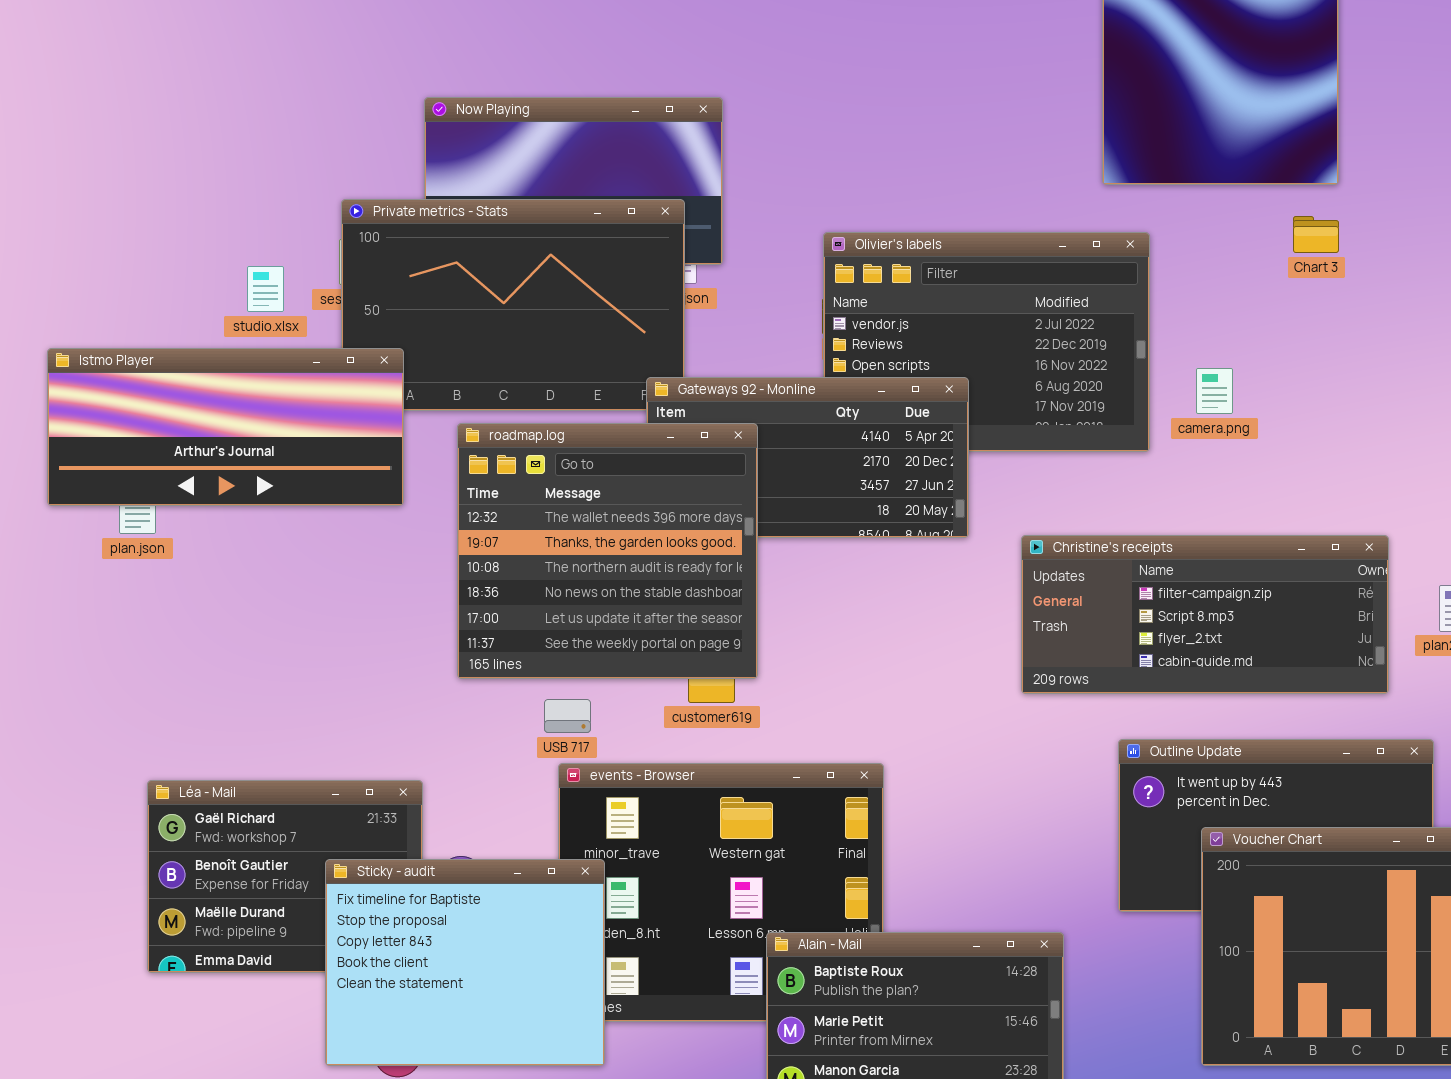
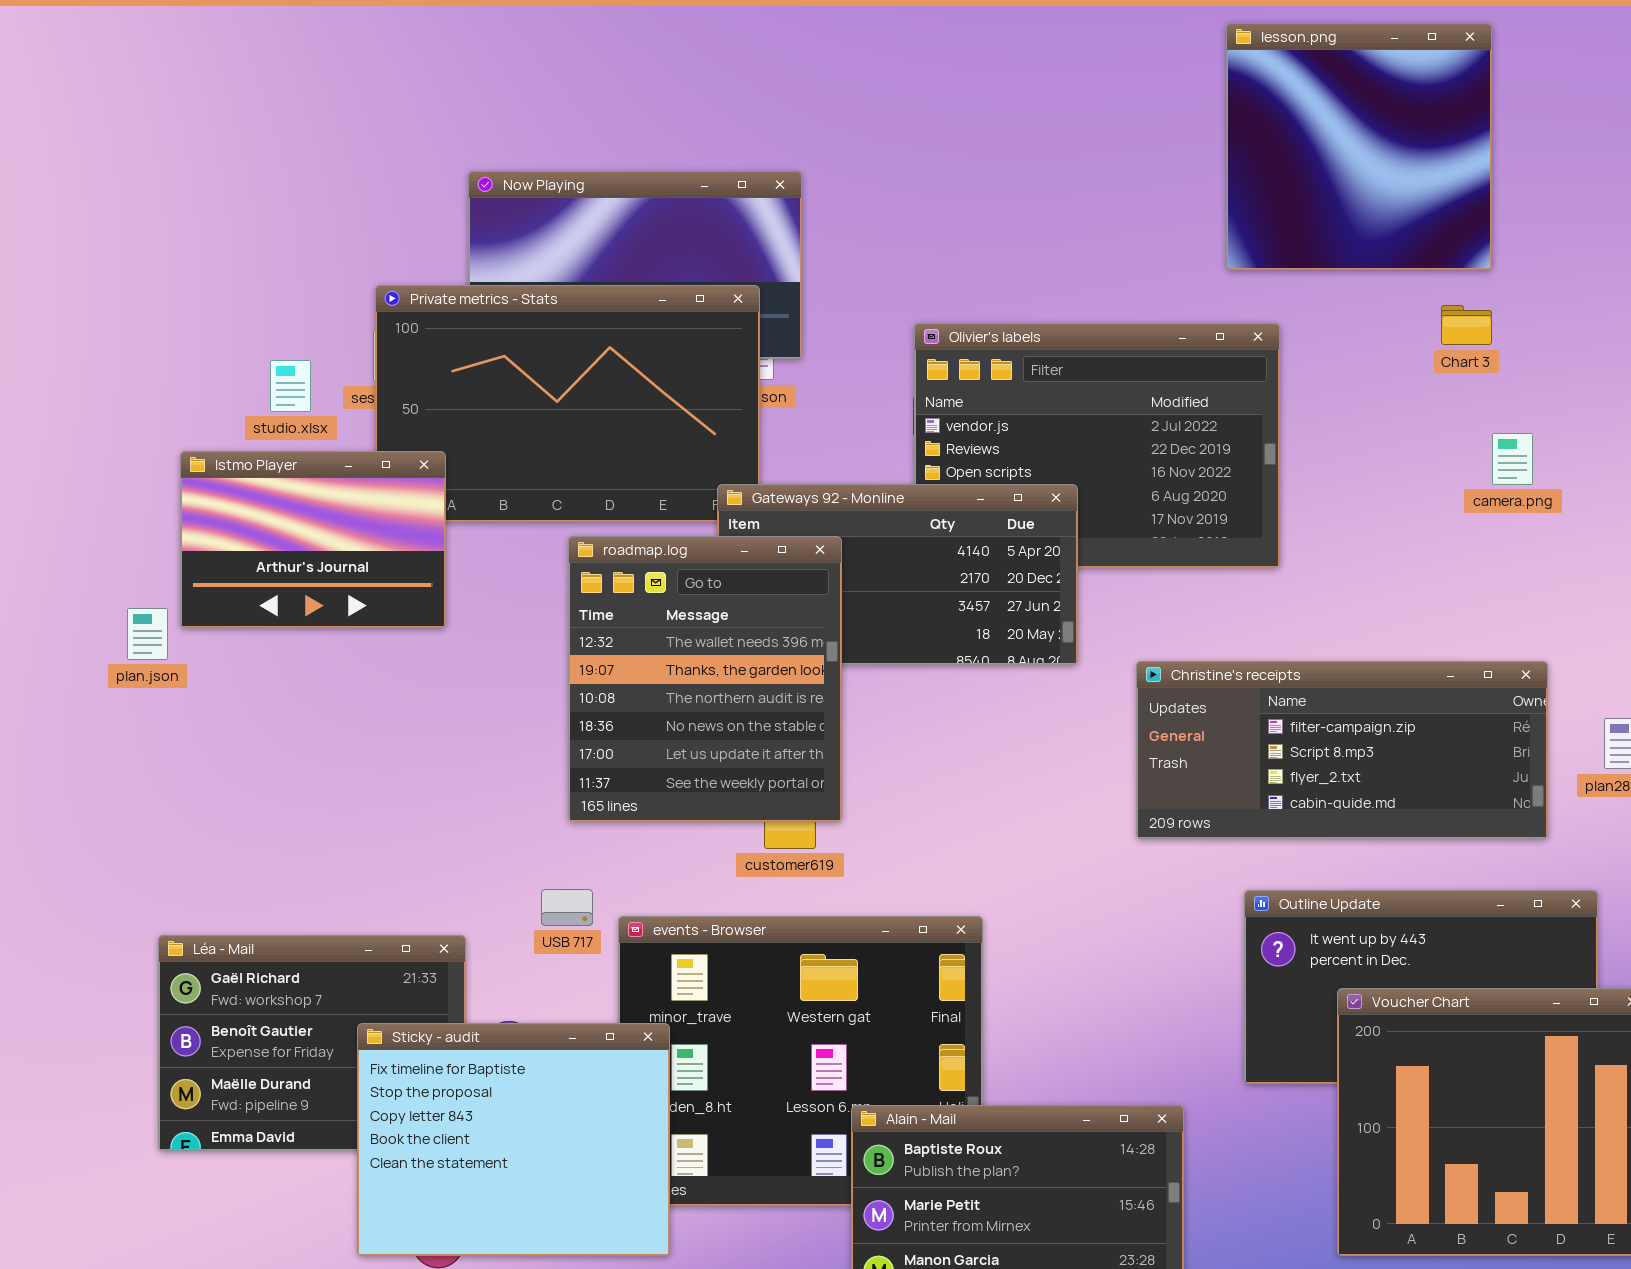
Istmo Player: [47,348,404,506] -> [180,451,446,628], resized
camera.png: [1196,368,1233,414] -> [1492,433,1533,485], moved
roadmap.log: [457,423,758,679] -> [568,536,842,822], resized
USB 717: [544,699,591,733] -> [541,889,593,926], moved

